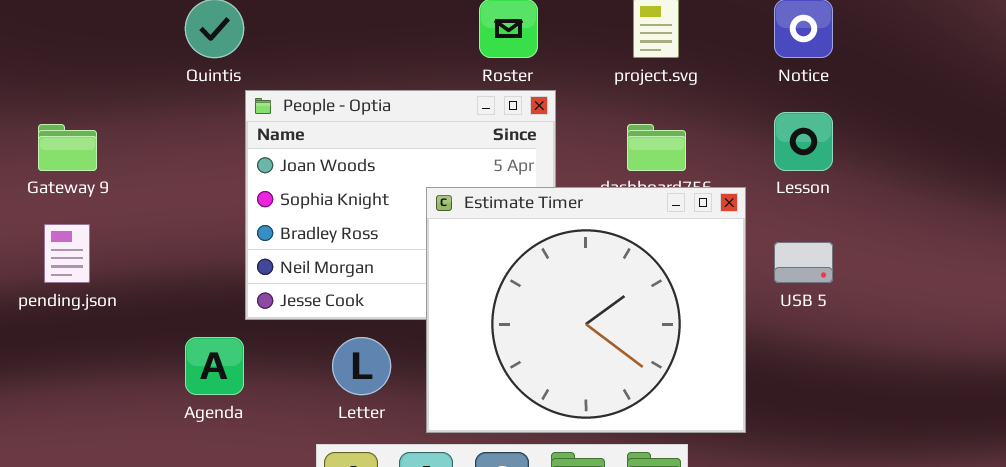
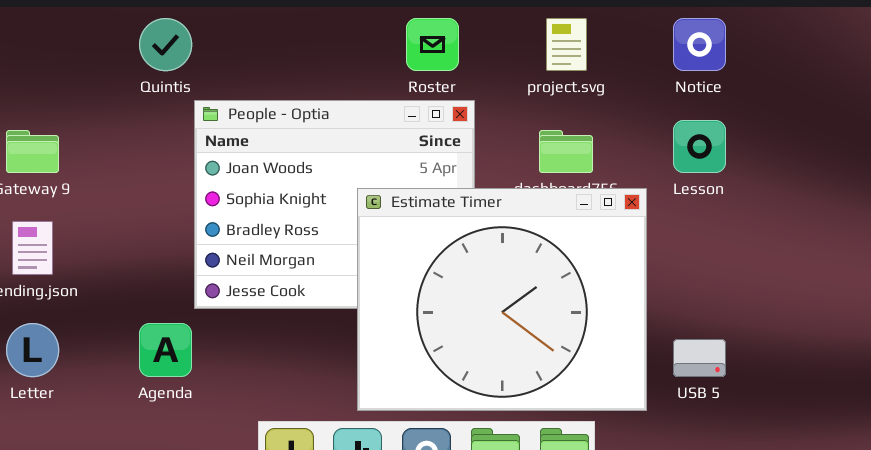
USB 5: [774,242,833,283] -> [673,339,726,377], moved
Letter: [332,337,391,395] -> [6,323,59,377], moved

